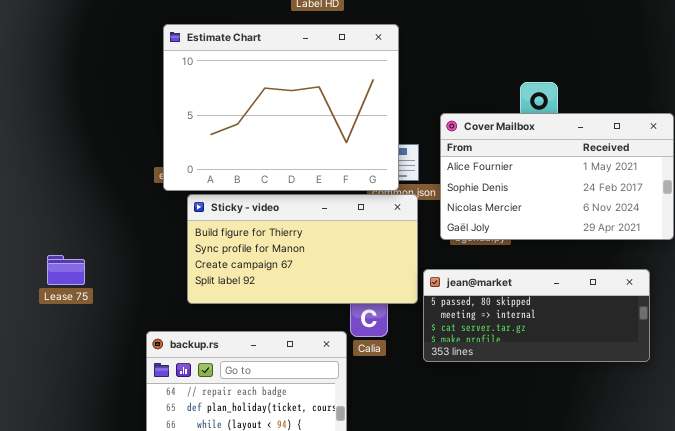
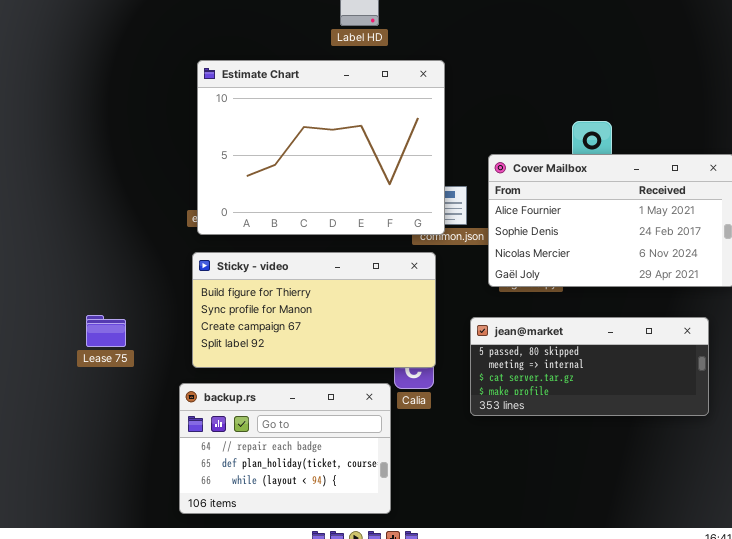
Sticky - video: [187,194,418,304] -> [192,252,436,368], moved
Lease 75: [47,255,85,285] -> [86,315,126,347], moved

